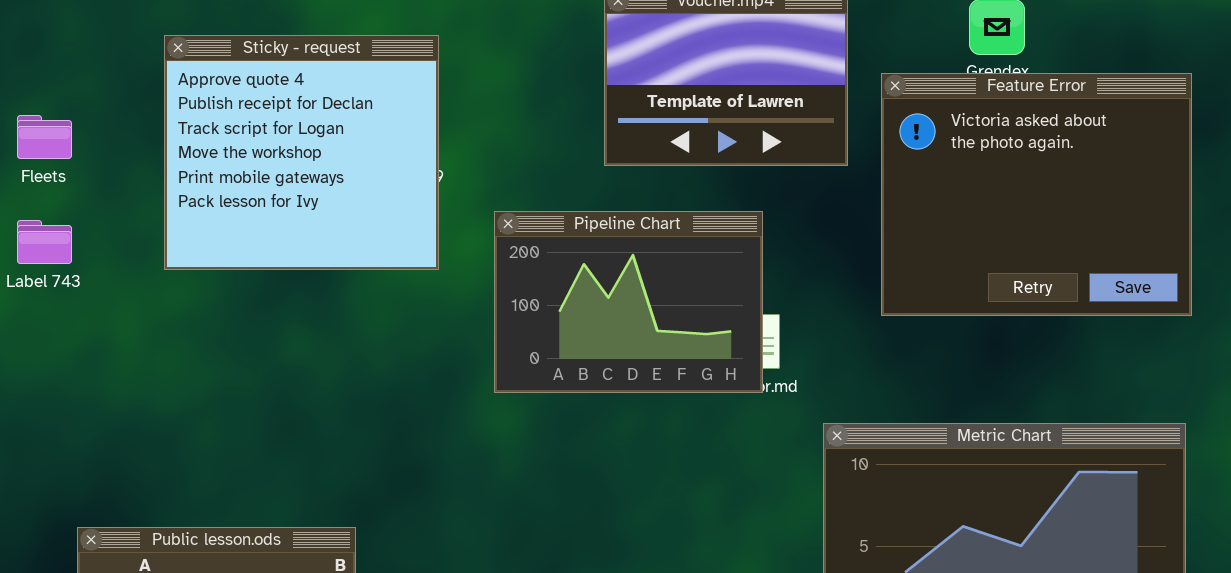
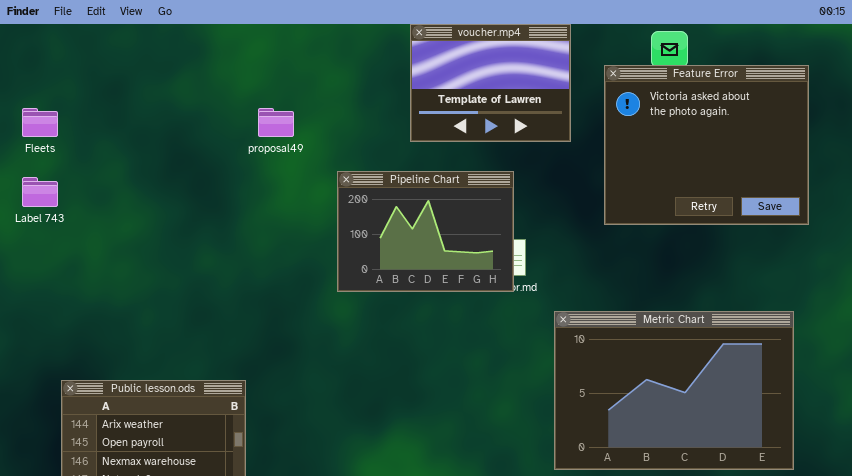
Sticky - request: [164,35,439,270] -> none, closed
Feature Error: [881,73,1192,316] -> [604,65,809,225], moved

